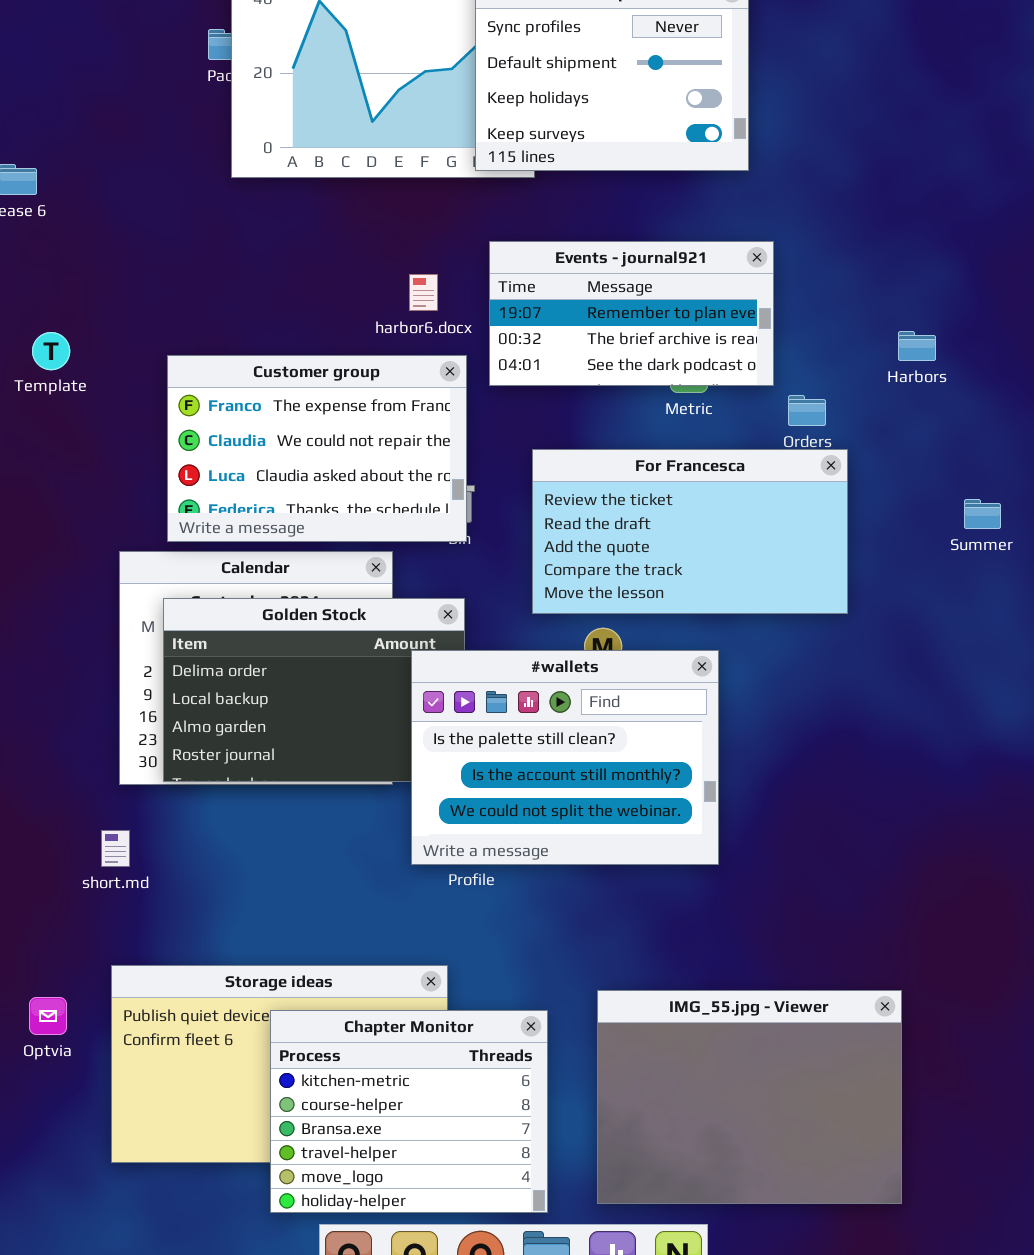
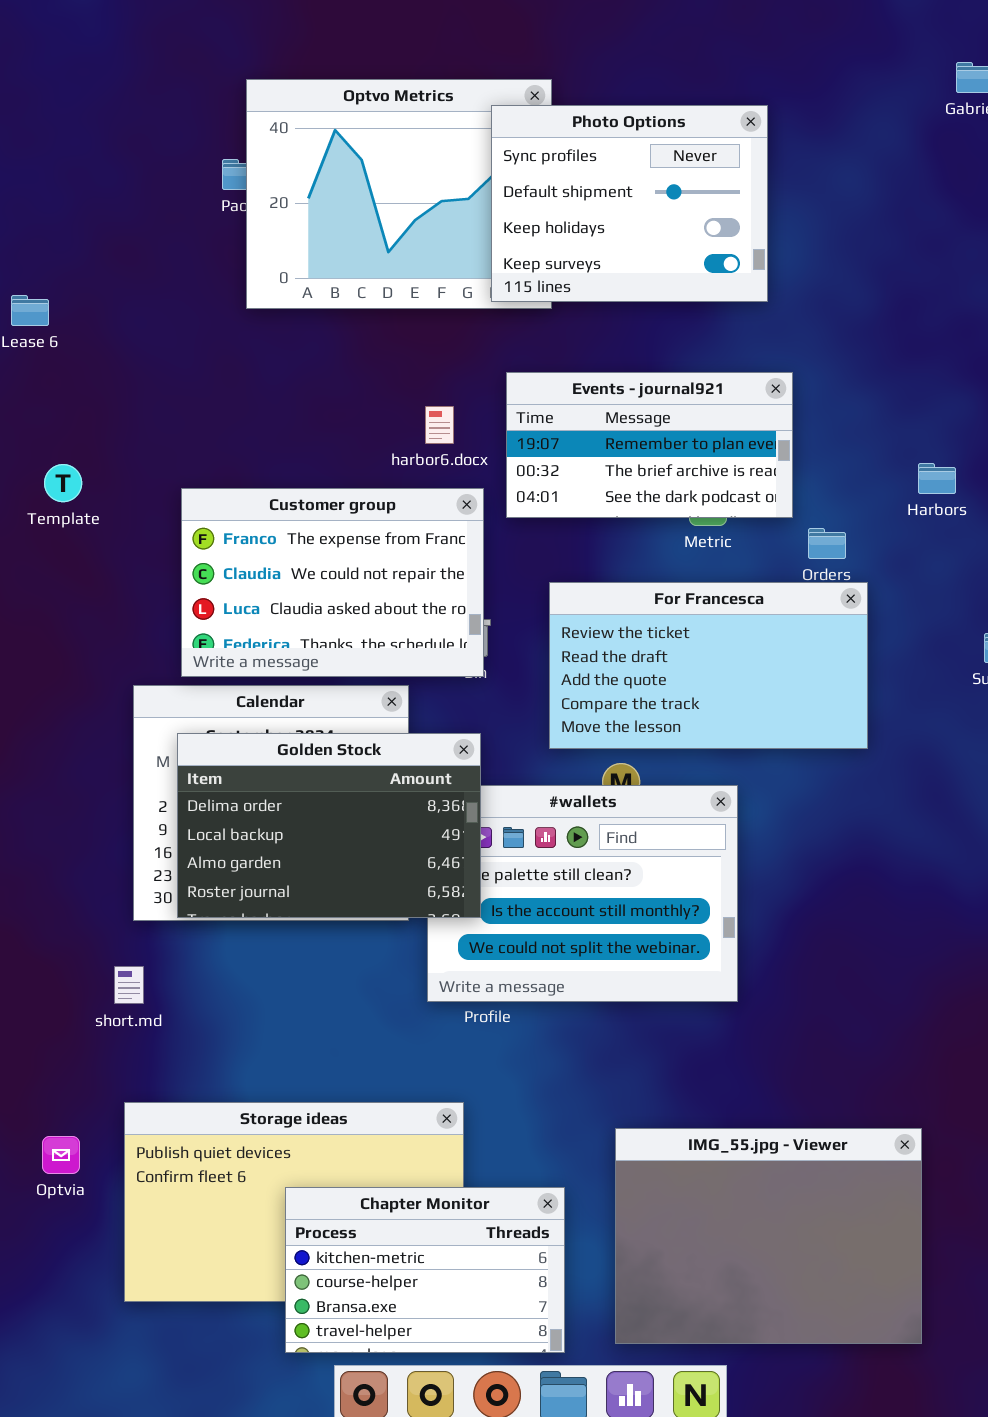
Golden Stock: [163,598,465,782] -> [177,733,481,918], raised
Chapter Monitor: [270,1010,548,1213] -> [285,1187,565,1353], resized

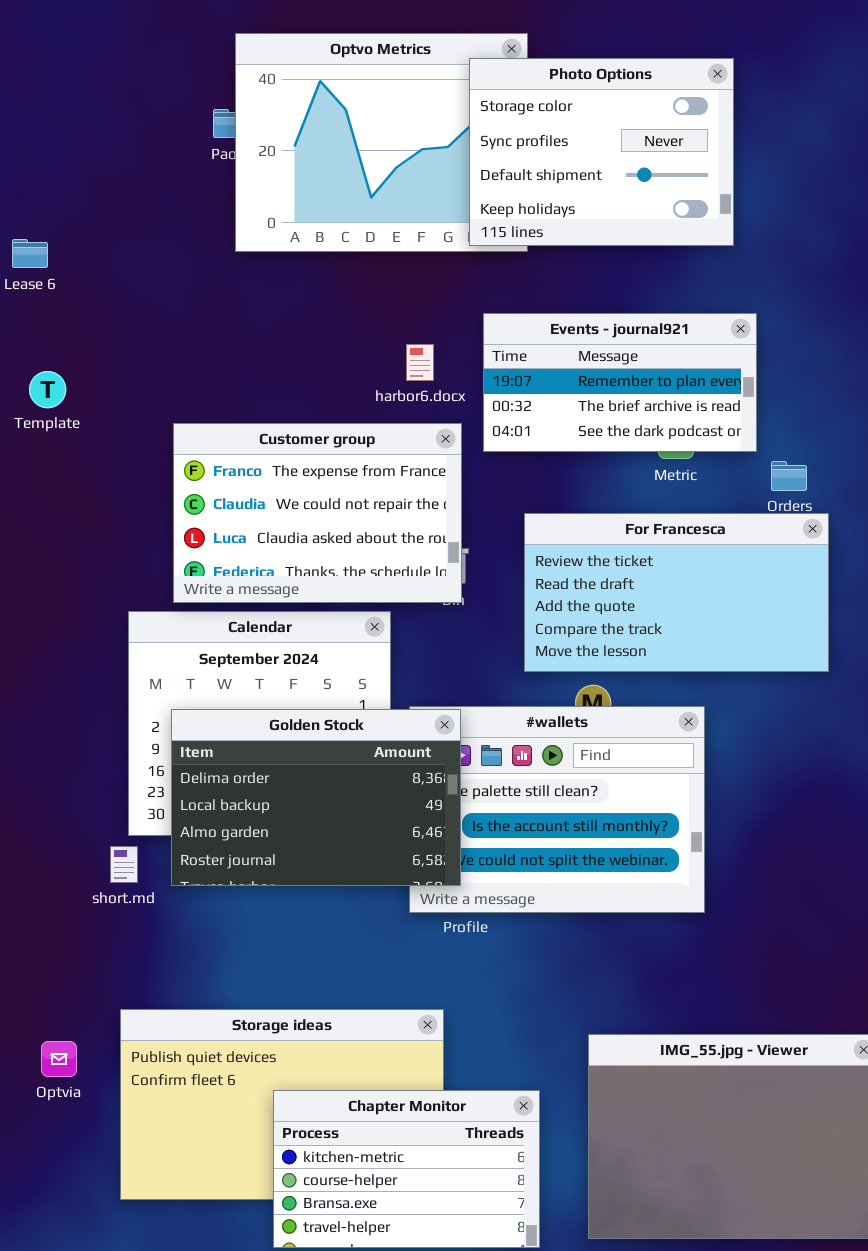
Photo Options: [491,105,768,302] -> [469,58,734,246], scrolled up 1 row
Template: [44,464,82,502] -> [29,371,66,408], moved
Golden Stock: [177,733,481,918] -> [171,709,461,886], moved
short.md: [114,966,144,1004] -> [110,846,138,883], moved

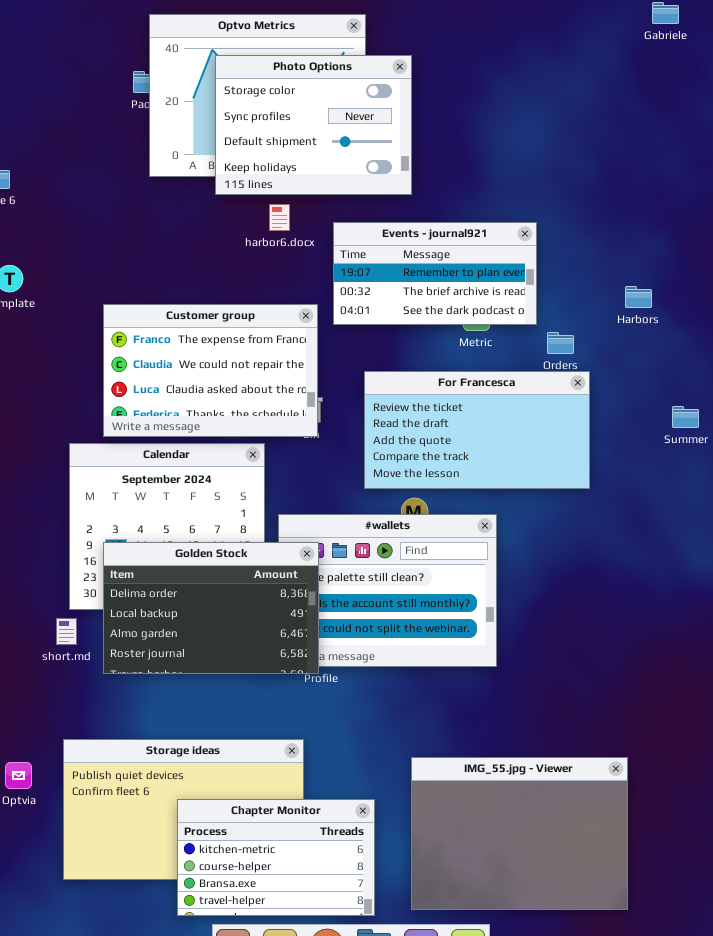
Photo Options: [469,58,734,246] -> [215,55,412,195], moved
harbor6.docx: [406,344,434,381] -> [269,204,290,231], moved
Golden Stock: [171,709,461,886] -> [103,542,319,674], moved

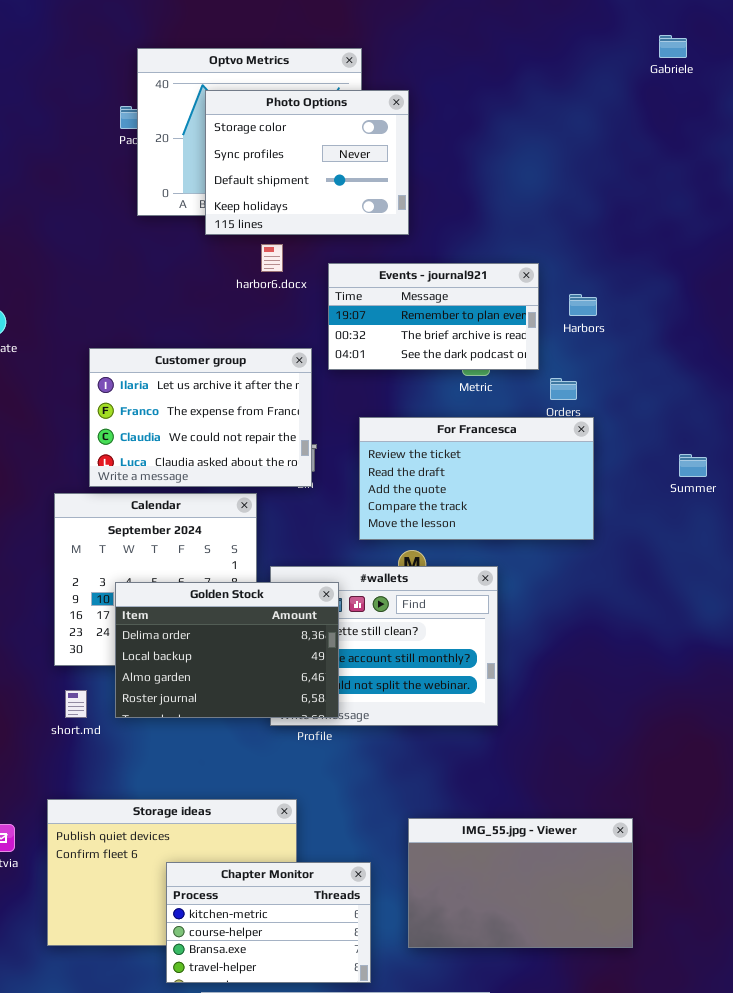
Harbors: [625,286,652,308] -> [569,294,597,316], moved
Customer group: [103,304,318,437] -> [89,348,312,487], scrolled up 1 row
Golden Stock: [103,542,319,674] -> [115,582,339,718], moved
short.md: [56,618,77,645] -> [65,690,87,718], moved
IMG_55.jpg - Viewer: [411,757,628,910] -> [408,818,633,948], resized

